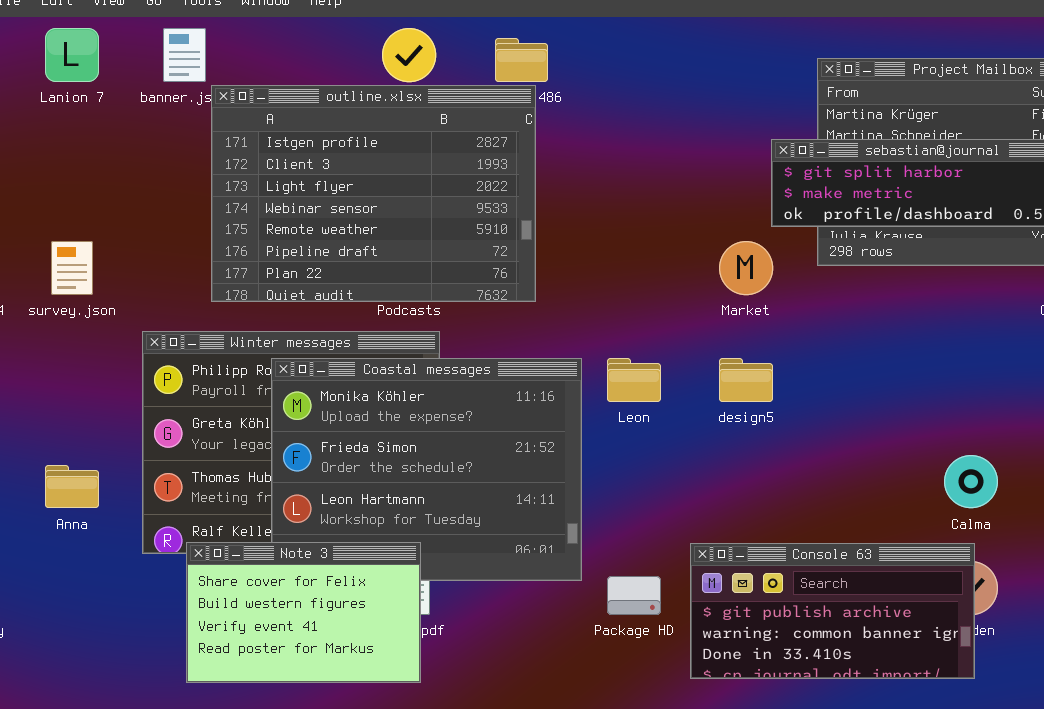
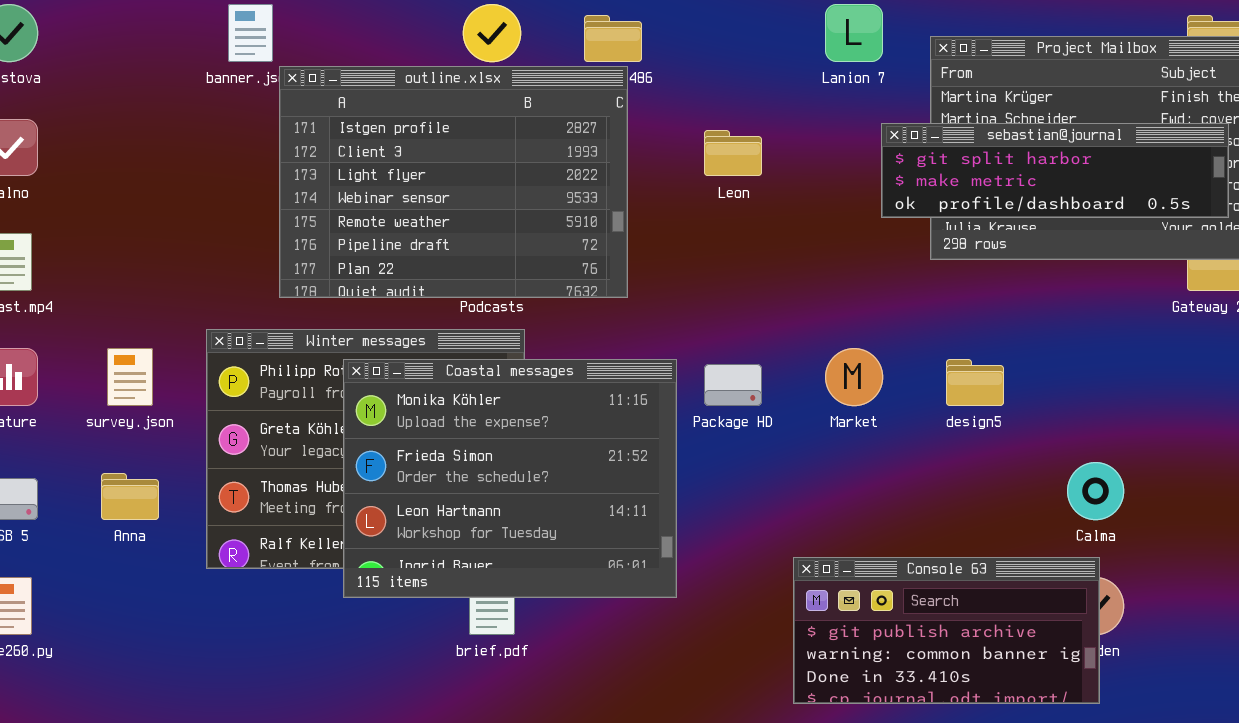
Lanion 7: [45,28,99,82] -> [825,4,883,62], moved
survey.json: [51,241,93,295] -> [107,348,153,406], moved
Market: [719,241,773,295] -> [825,348,883,406], moved
Leon: [607,358,661,402] -> [704,130,762,176], moved
design5: [719,358,773,402] -> [946,359,1004,406], moved
Note 3: [186,542,421,683] -> none, closed
Package HD: [607,576,661,615] -> [704,364,762,406], moved

